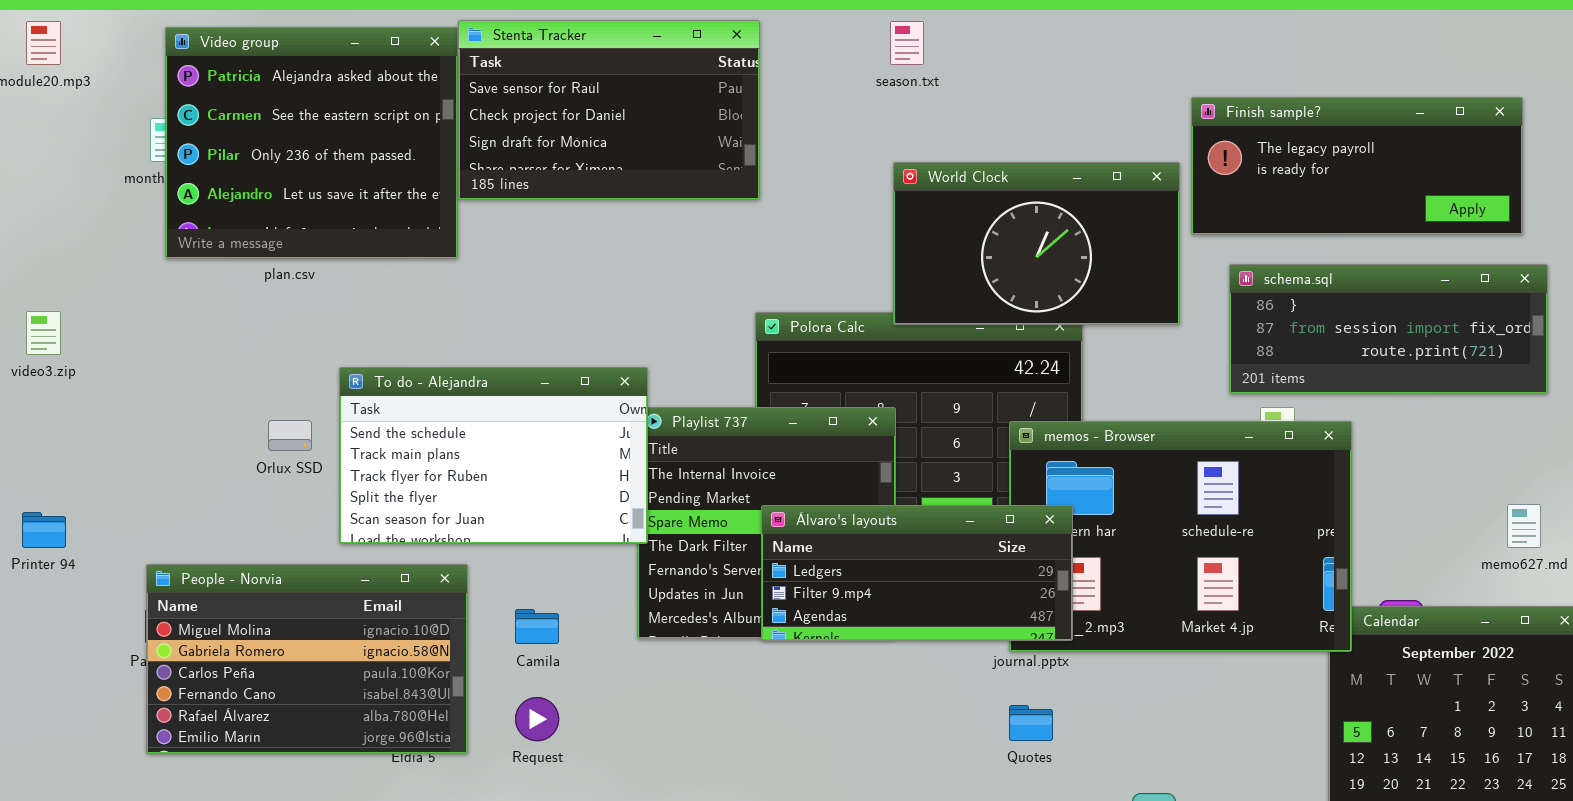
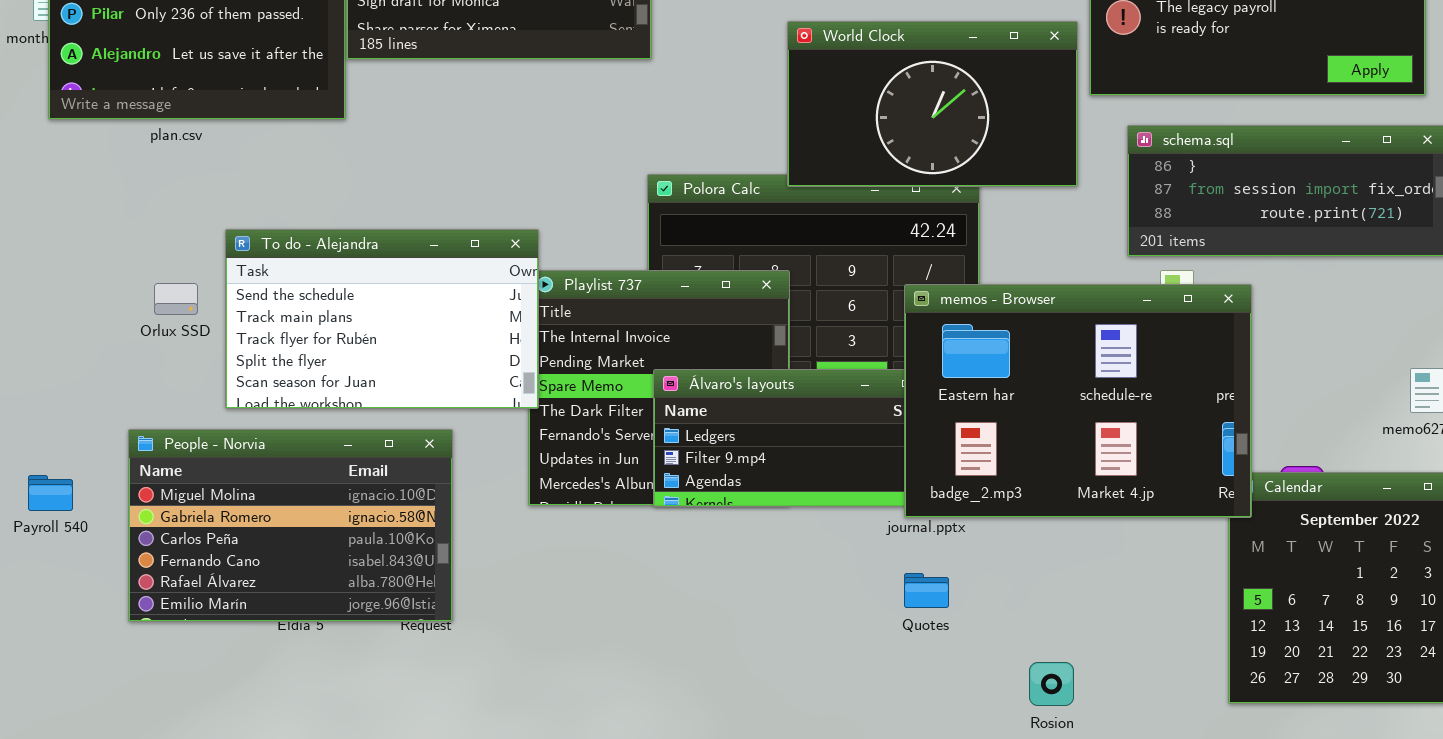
memos - Browser: [1009,421,1352,652] -> [904,284,1252,518], raised
People - Norvia: [146,564,468,754] -> [128,429,453,622], moved

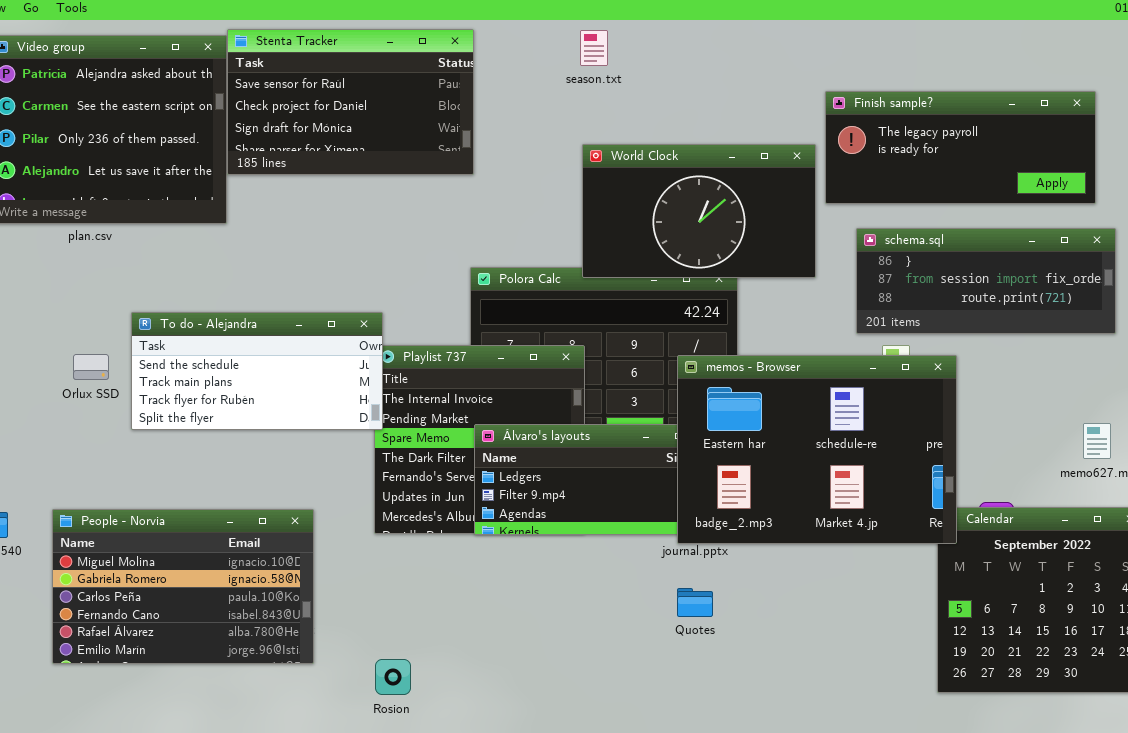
To do - Alejandra: [225,229,539,409] -> [131,312,383,430], resized
People - Norvia: [128,429,453,622] -> [52,509,314,664], moved
Rosion: [1029,662,1074,706] -> [375,659,411,695], moved

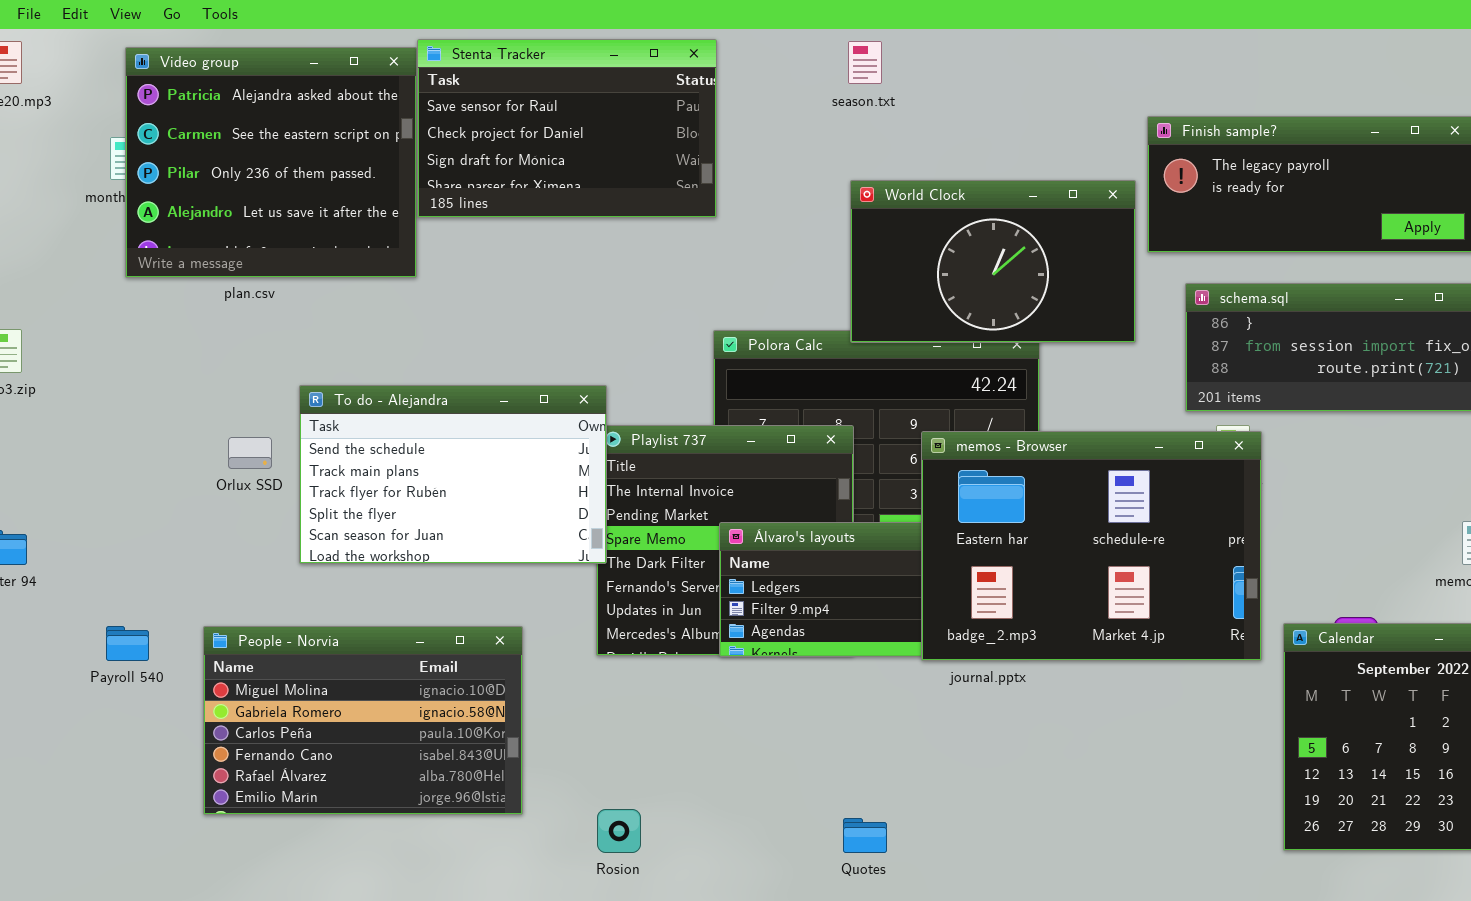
To do - Alejandra: [131,312,383,430] -> [299,385,607,564], resized
memos - Browser: [677,355,957,544] -> [921,431,1262,661], moved
Quotes: [677,588,713,617] -> [843,818,887,853], moved

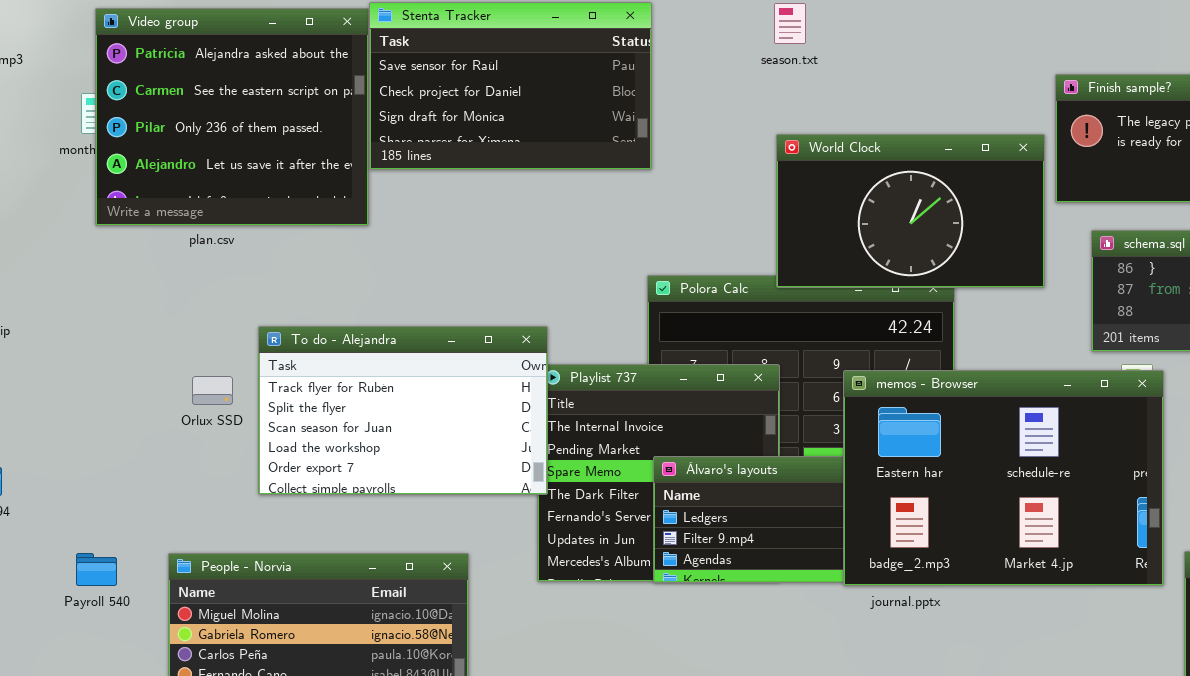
To do - Alejandra: [299,385,607,564] -> [258,326,548,495], scrolled down 2 rows

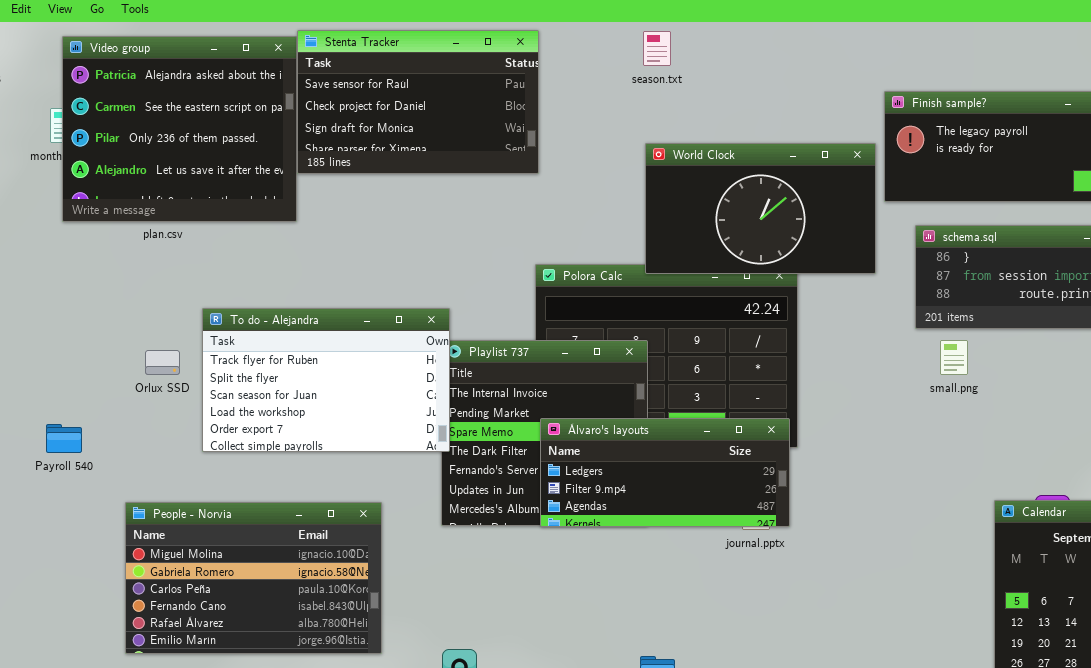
memos - Browser: [843,370,1164,586] -> none, closed
Payroll 540: [76,553,117,586] -> [46,424,82,453], moved

